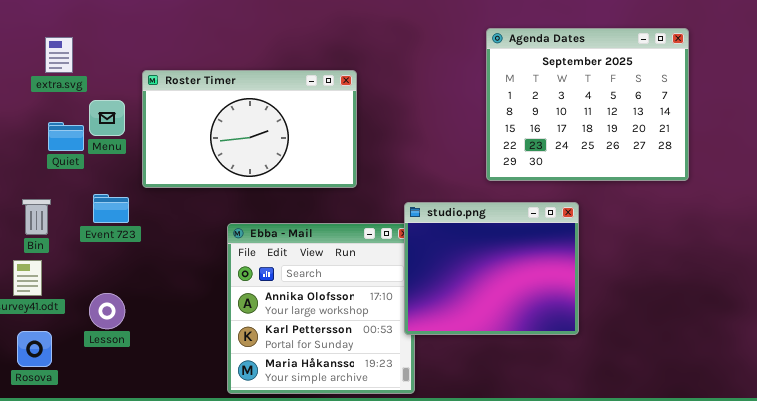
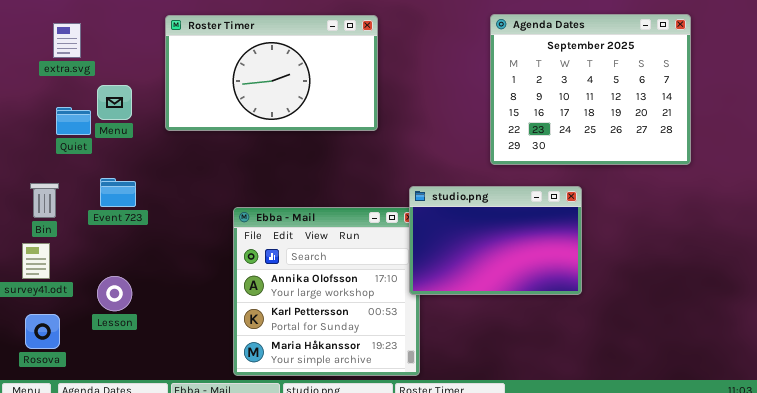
Roster Timer: [142,70,357,188] -> [165,15,378,131], moved
studio.png: [404,202,579,335] -> [409,186,582,295], resized

